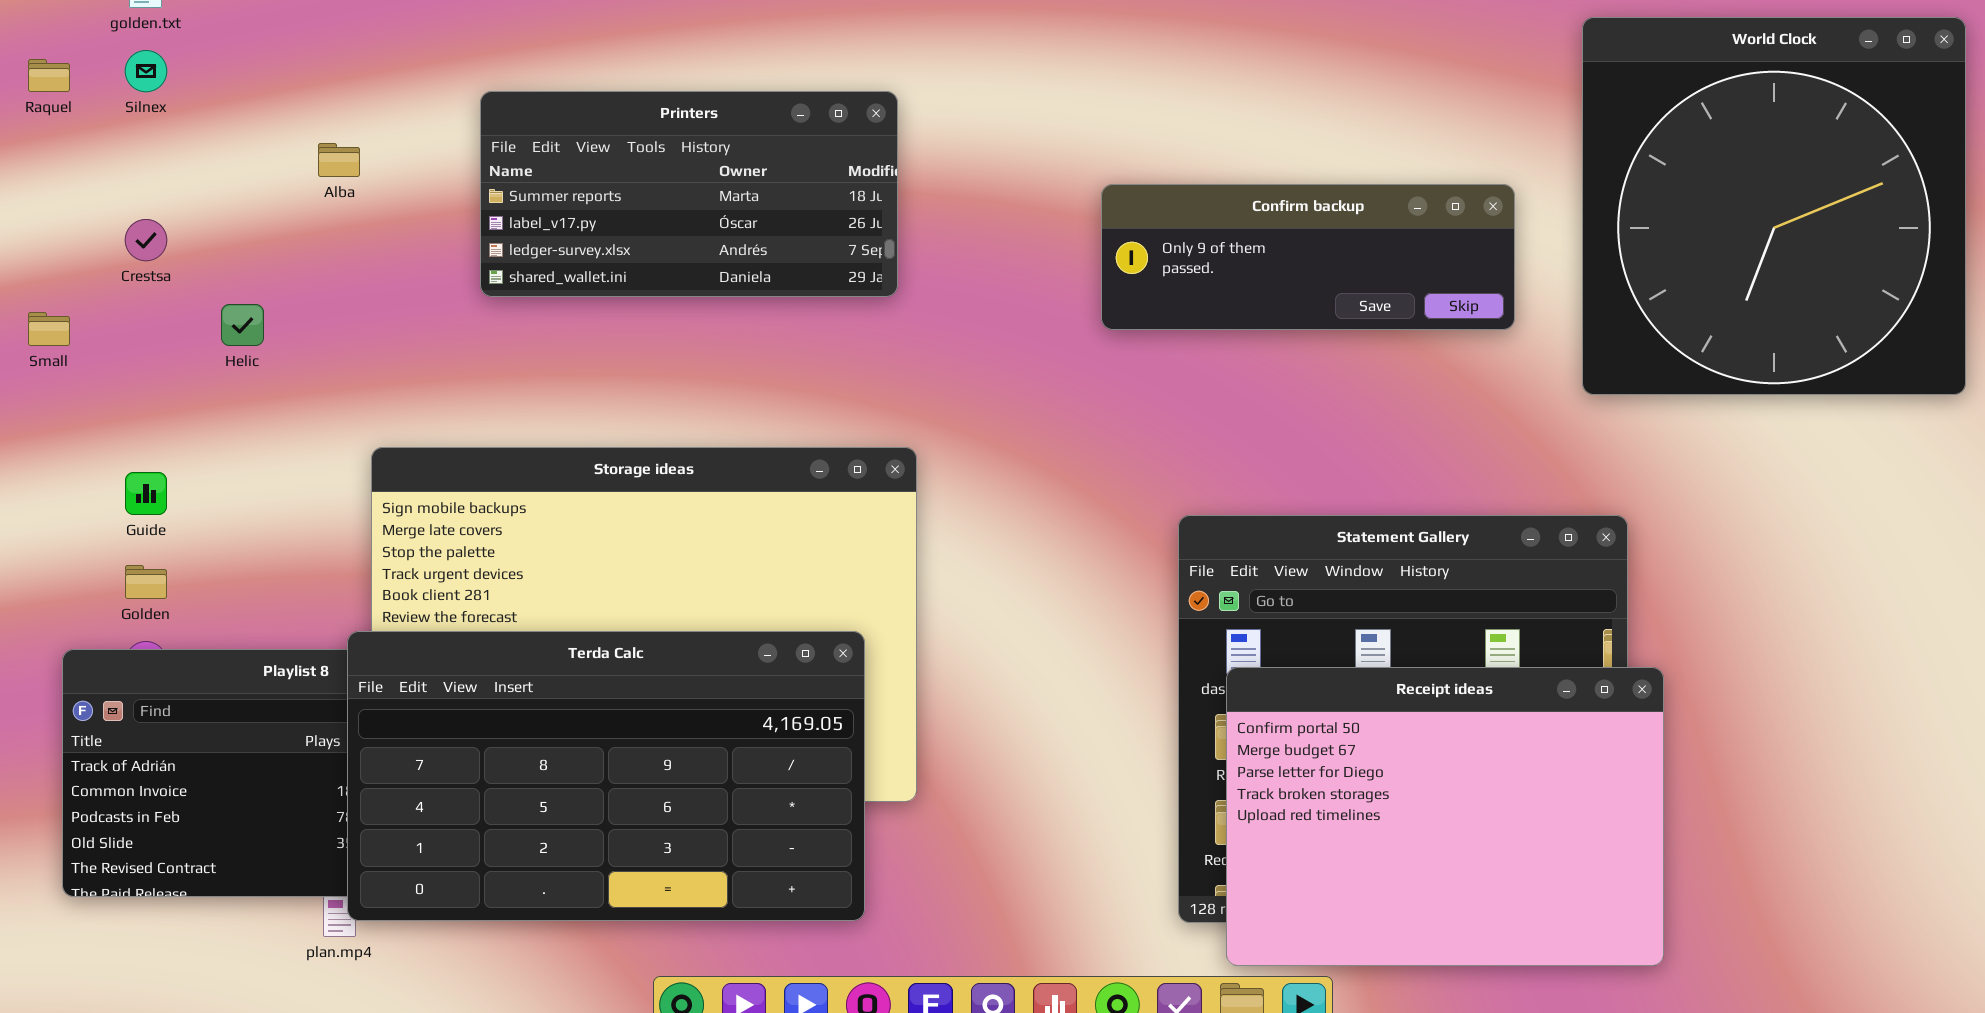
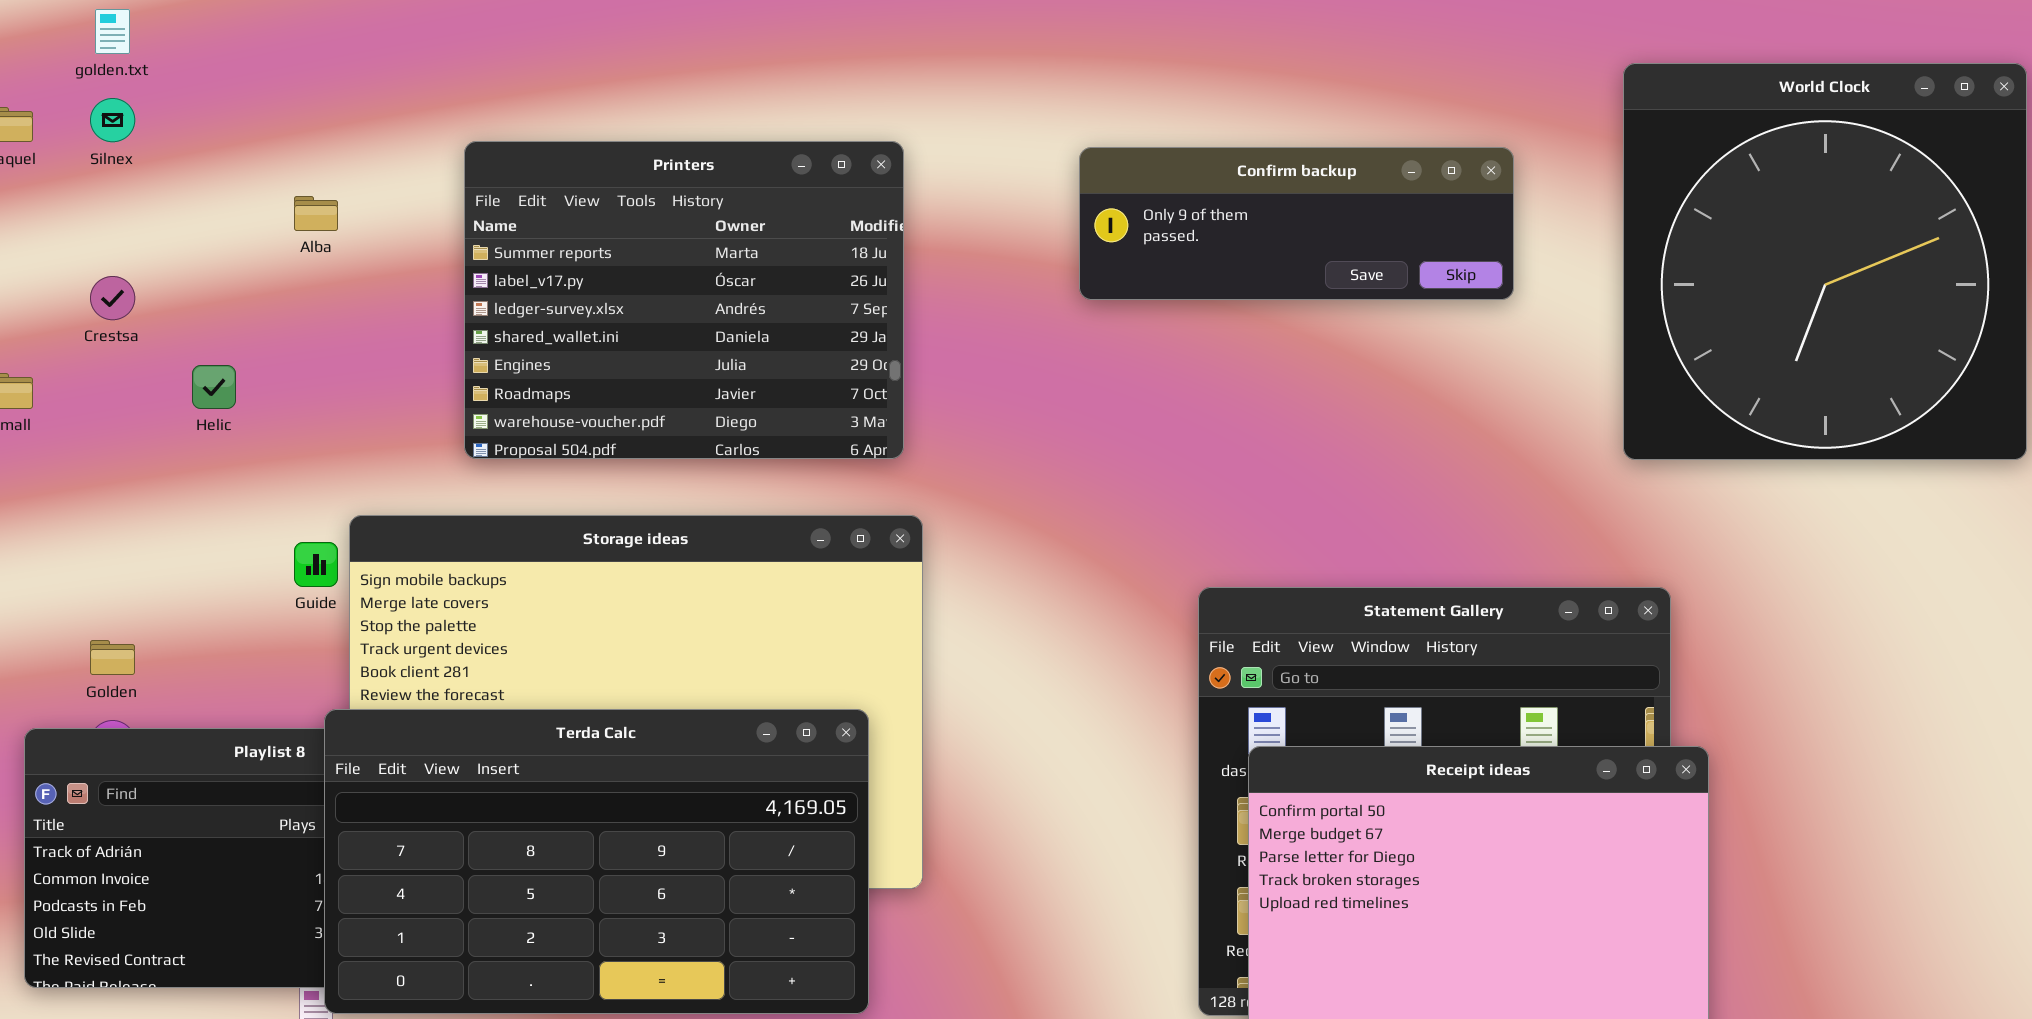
Printers: [480,91,898,297] -> [464,141,904,459], resized
Confirm backup: [1101,184,1515,330] -> [1079,147,1514,300], moved
Guide: [125,472,167,515] -> [294,542,338,587], moved

